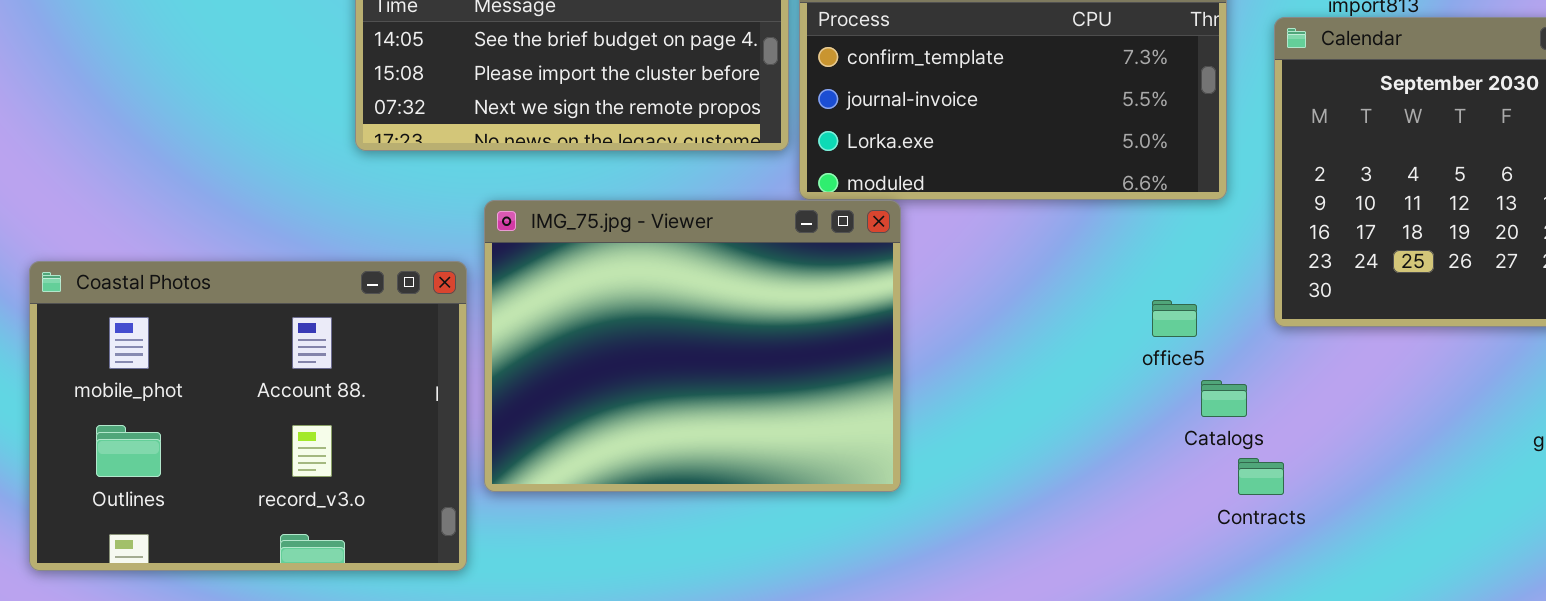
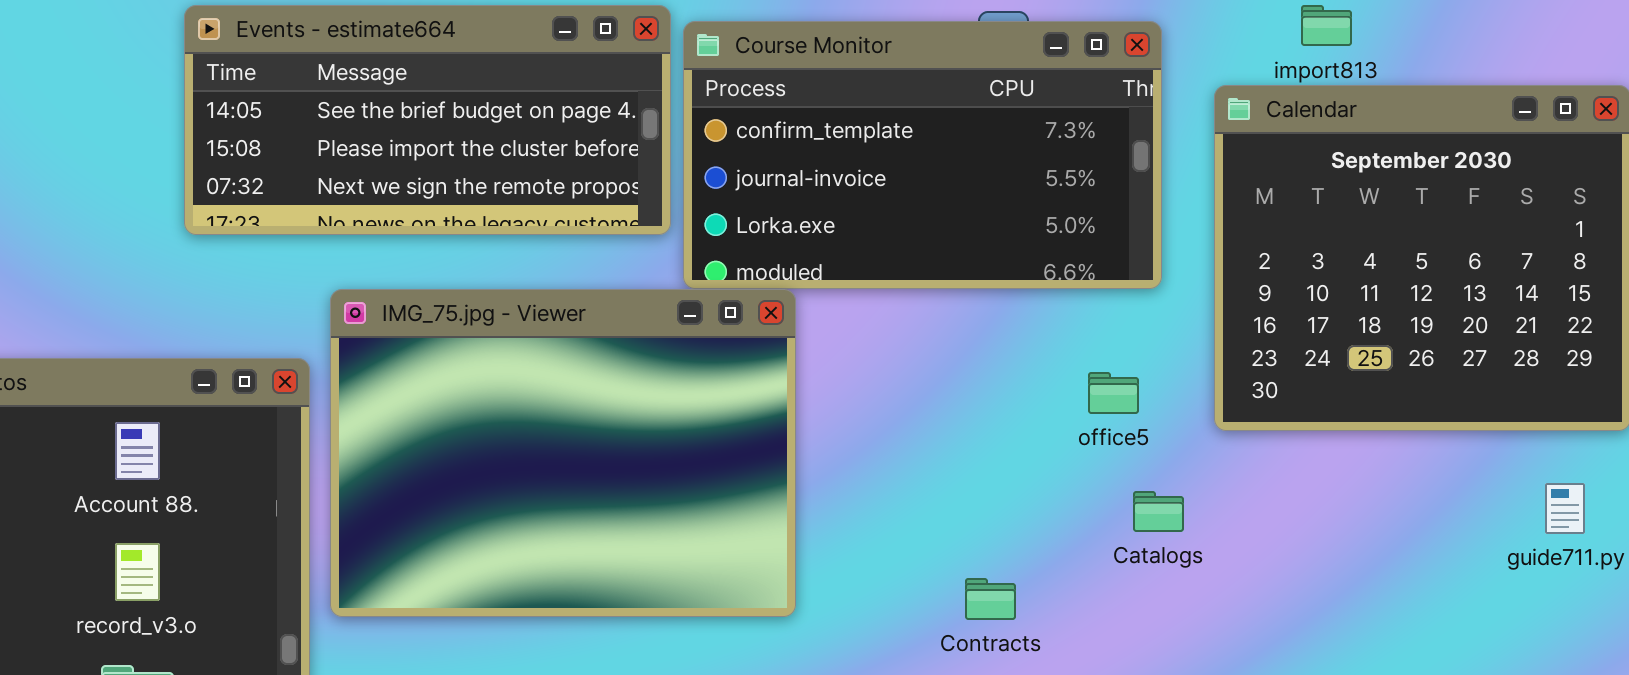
office5: [1152,300,1197,337] -> [1088,372,1139,414], moved
Contracts: [1238,458,1284,495] -> [965,578,1016,620], moved

